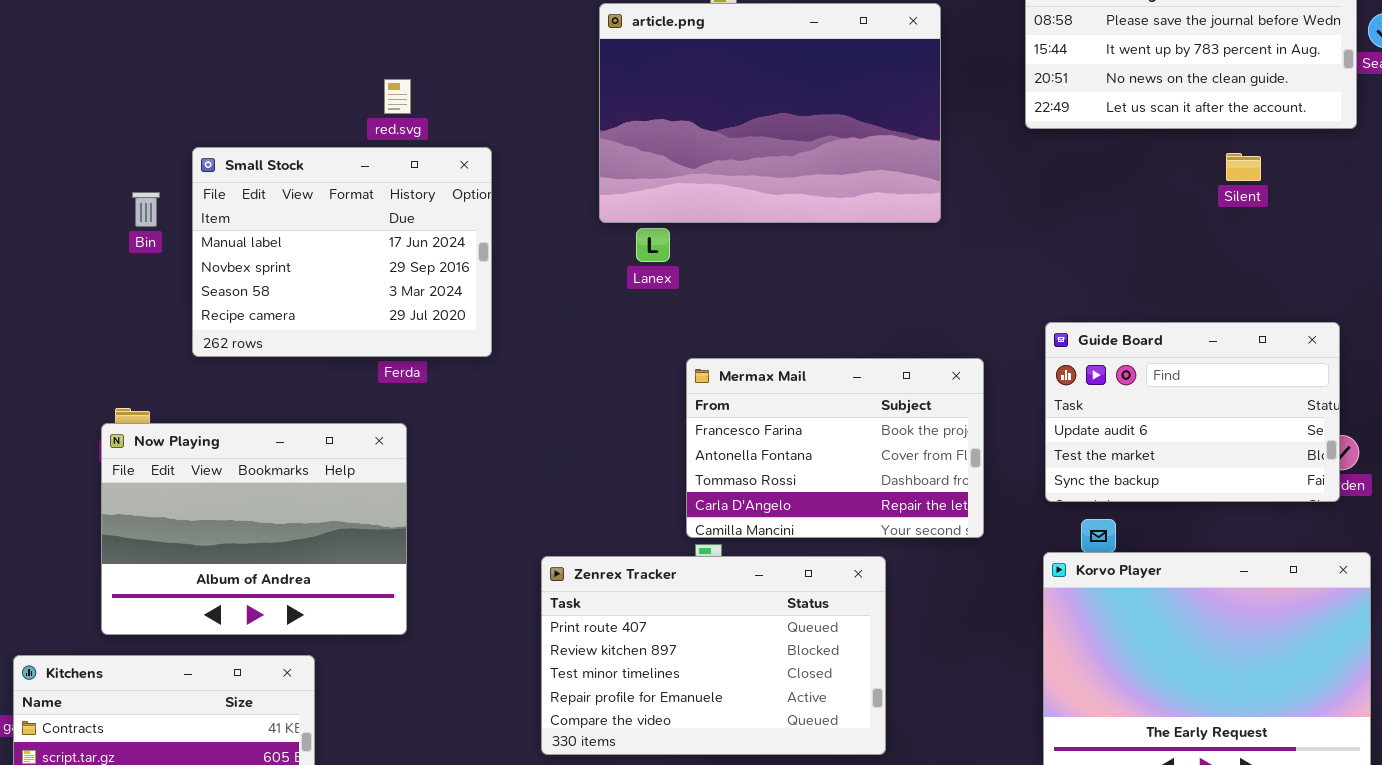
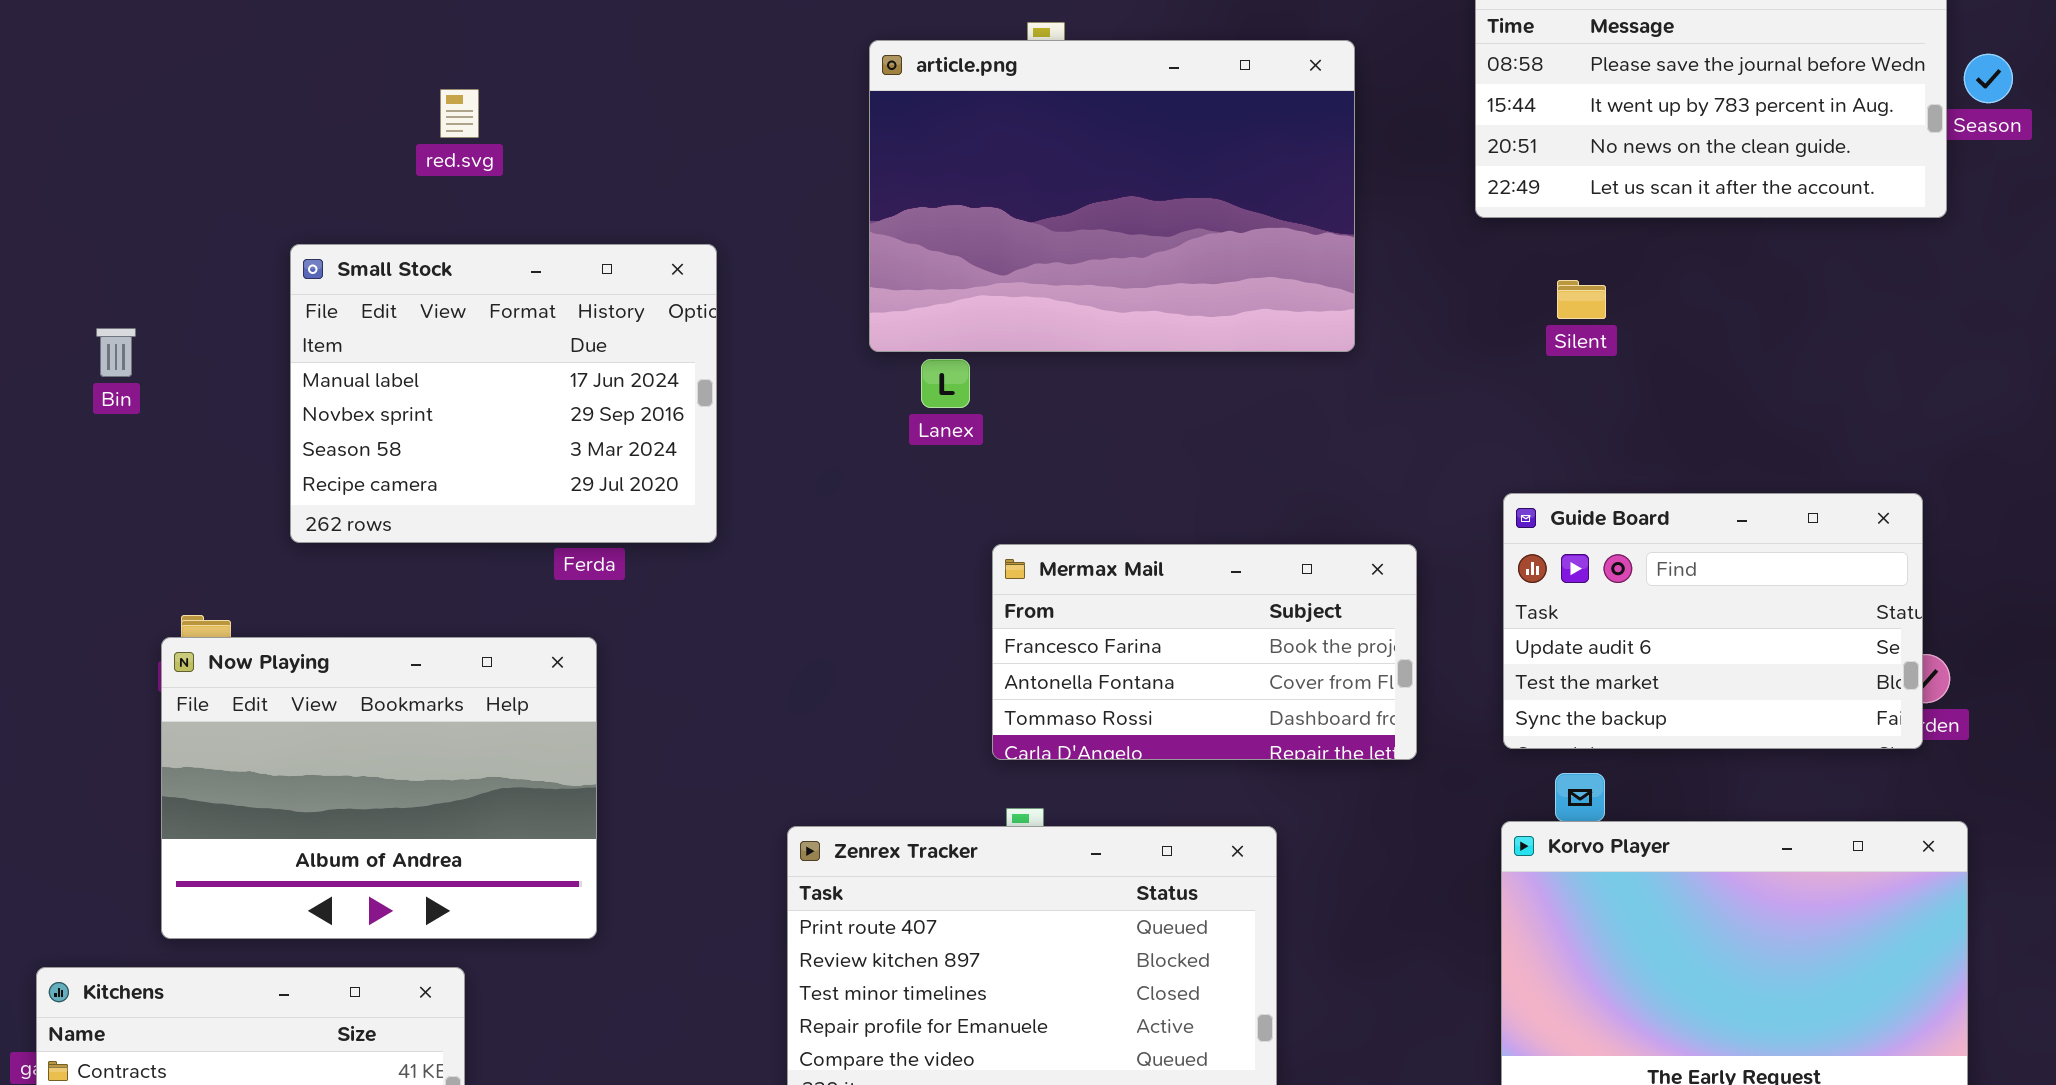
red.svg: [384,79,411,114] -> [440,89,479,138], moved
Silent: [1226,153,1261,181] -> [1557,280,1606,319], moved
Bin: [132,192,160,227] -> [96,328,136,377], moved
Mermax Mail: [686,358,984,538] -> [992,544,1417,760], resized

